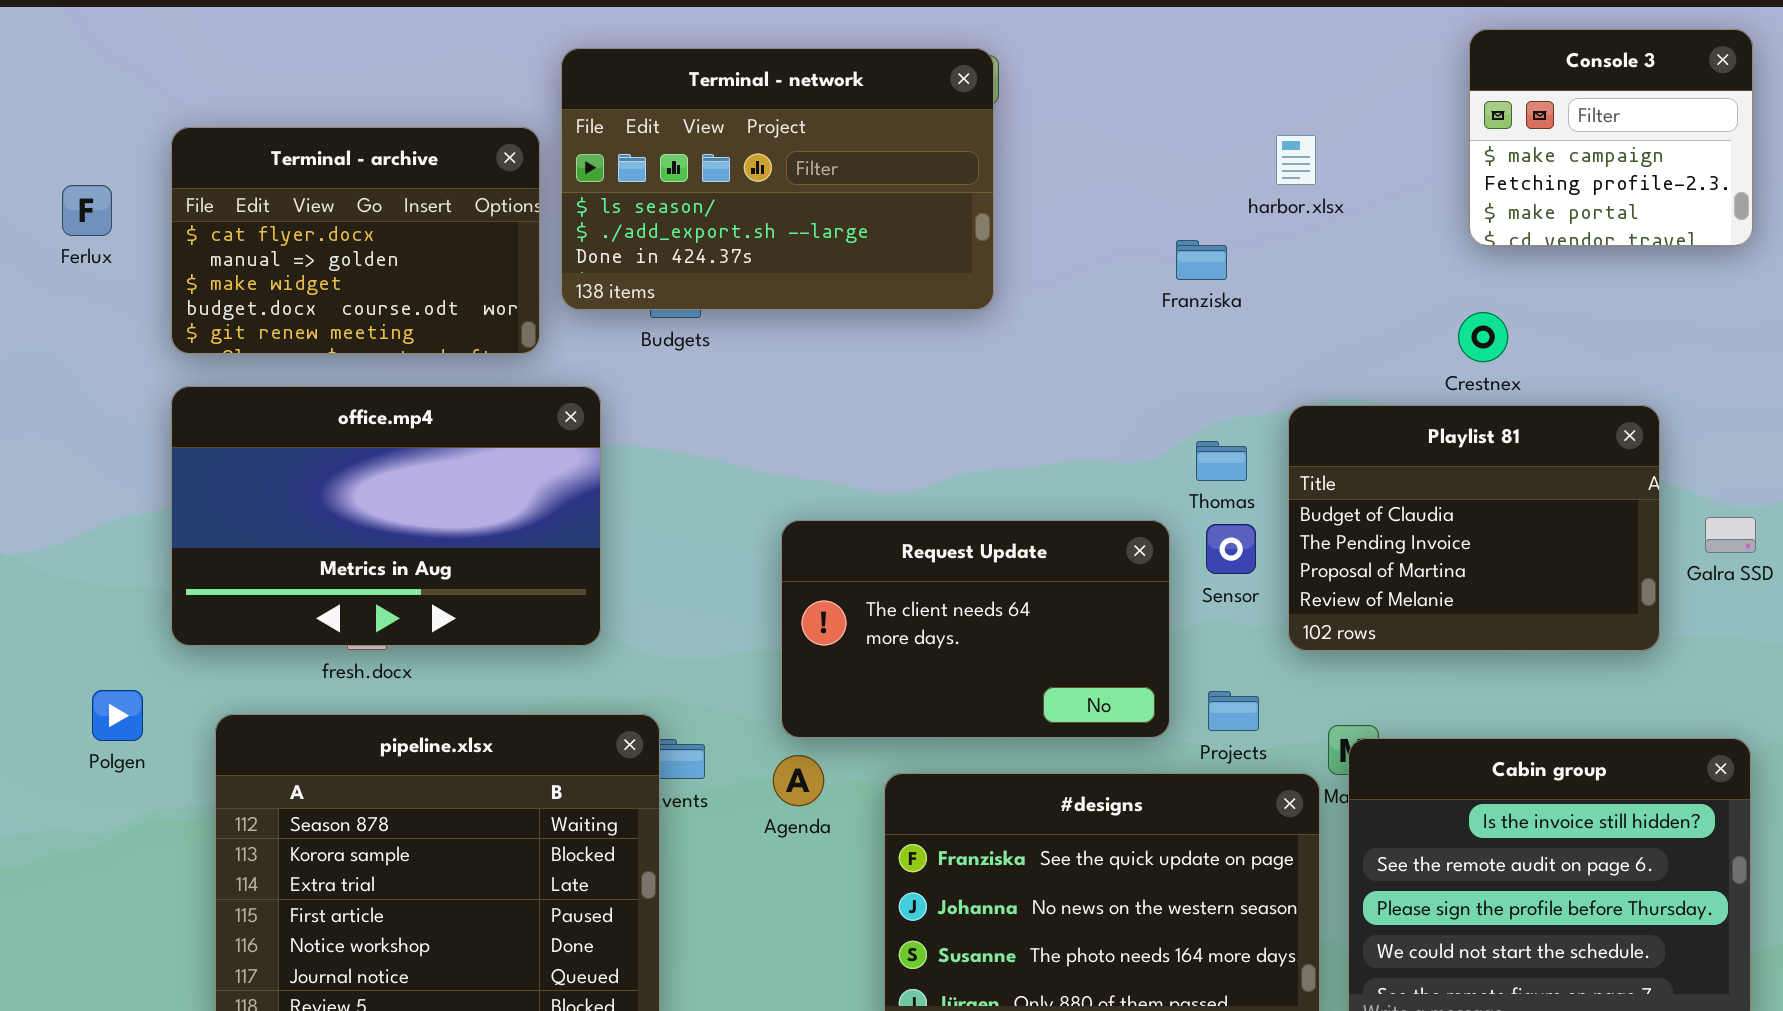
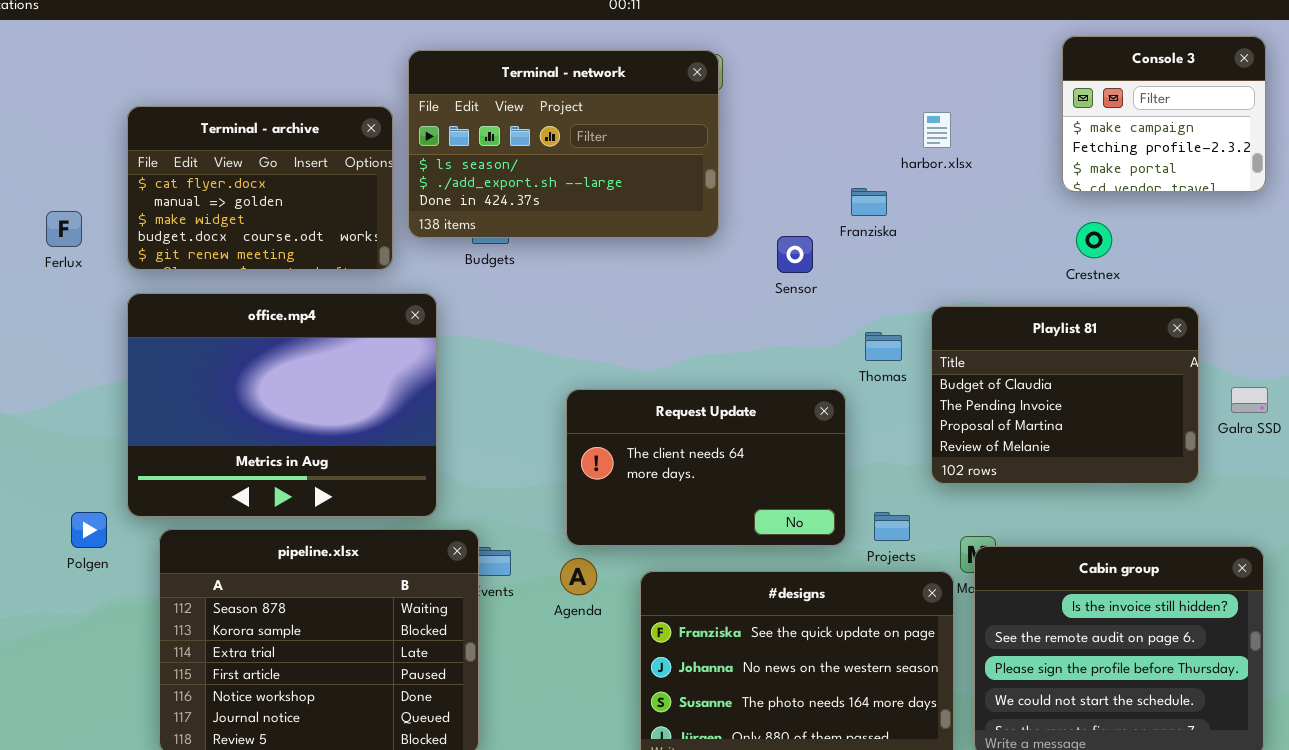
Ferlux: [62,185,112,236] -> [46,211,82,247], moved
Crestnex: [1458,312,1508,362] -> [1076,222,1112,258], moved
office.mp4: [171,386,601,646] -> [127,293,437,517], resized
Sensor: [1206,524,1256,574] -> [777,236,813,273], moved

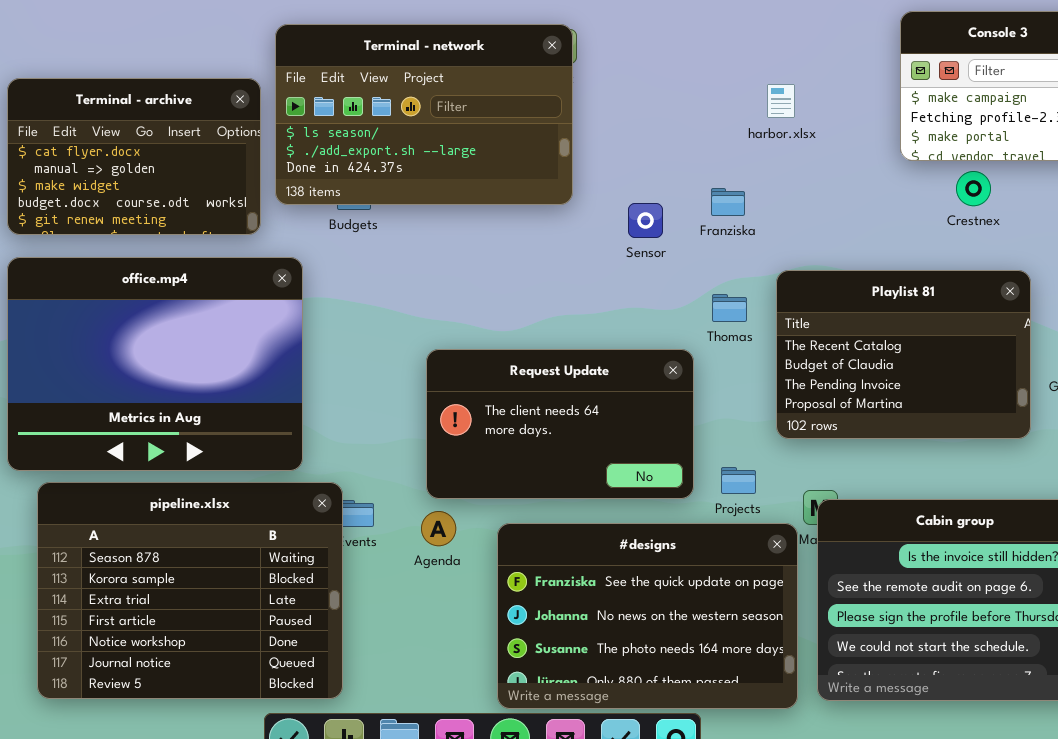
Franziska: [851,188,887,216] -> [711,188,745,216], moved
Crestnex: [1076,222,1112,258] -> [956,171,991,206], moved
Playlist 81: [931,306,1199,484] -> [776,270,1031,439], scrolled up 1 row

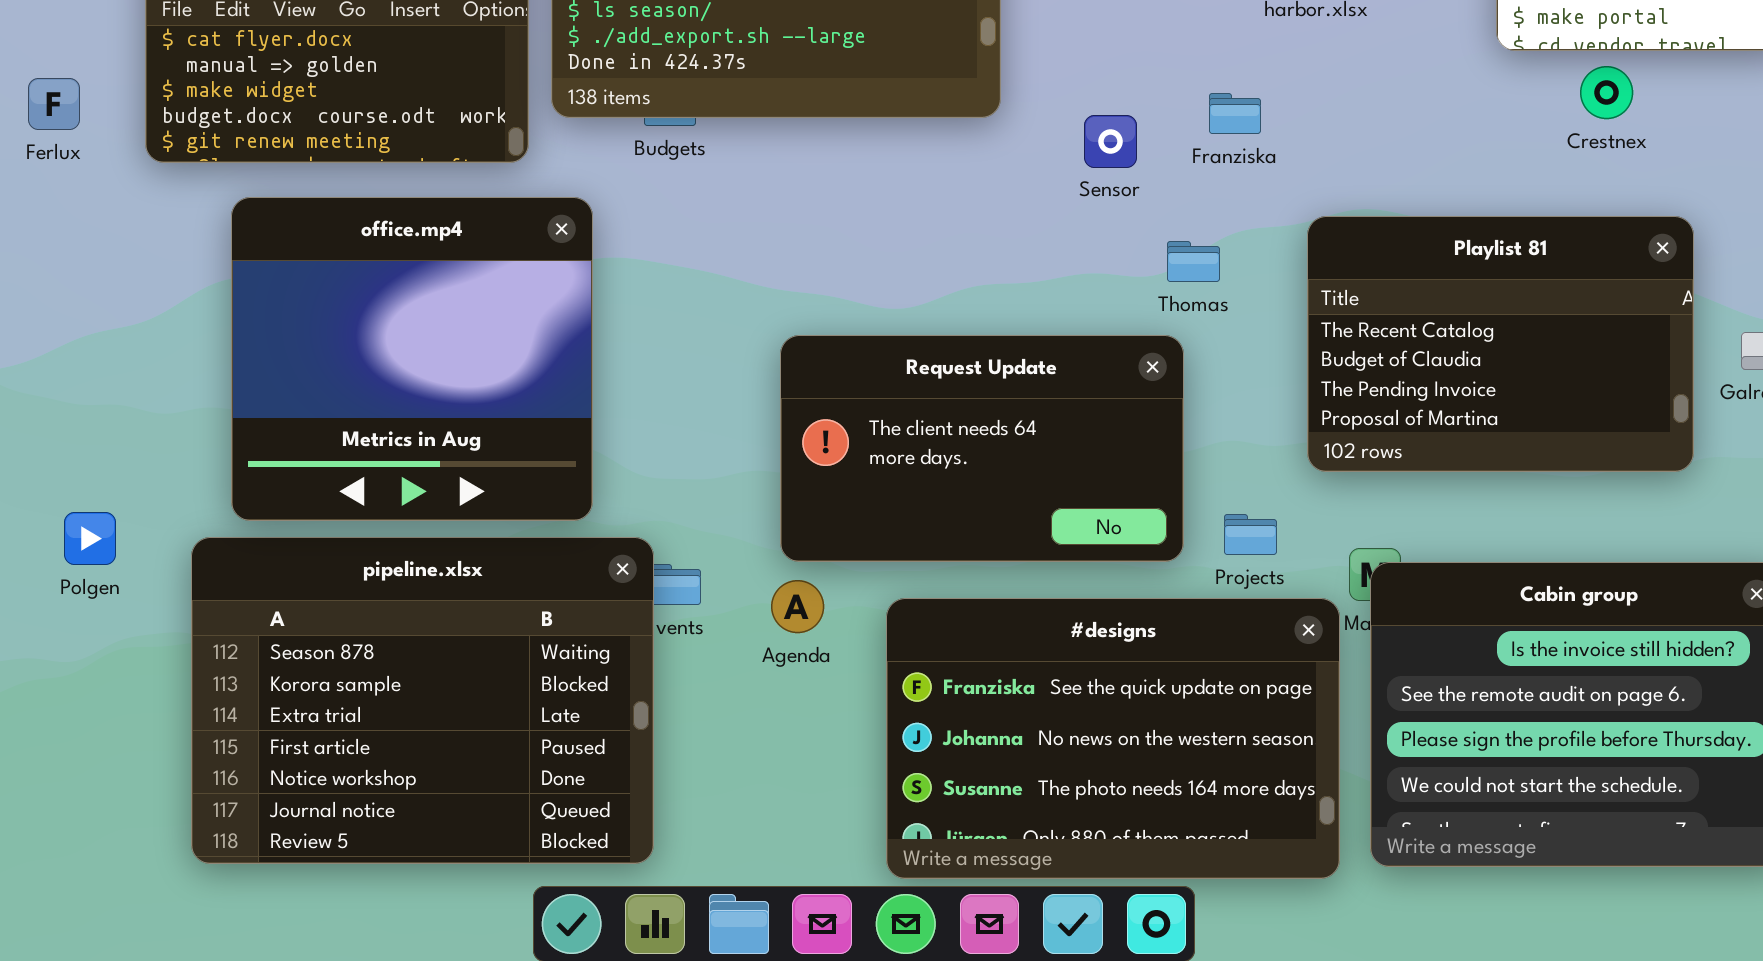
office.mp4: [7,257,303,471] -> [231,197,593,521], resized
Thomas: [712,294,747,322] -> [1167,241,1220,282], moved

